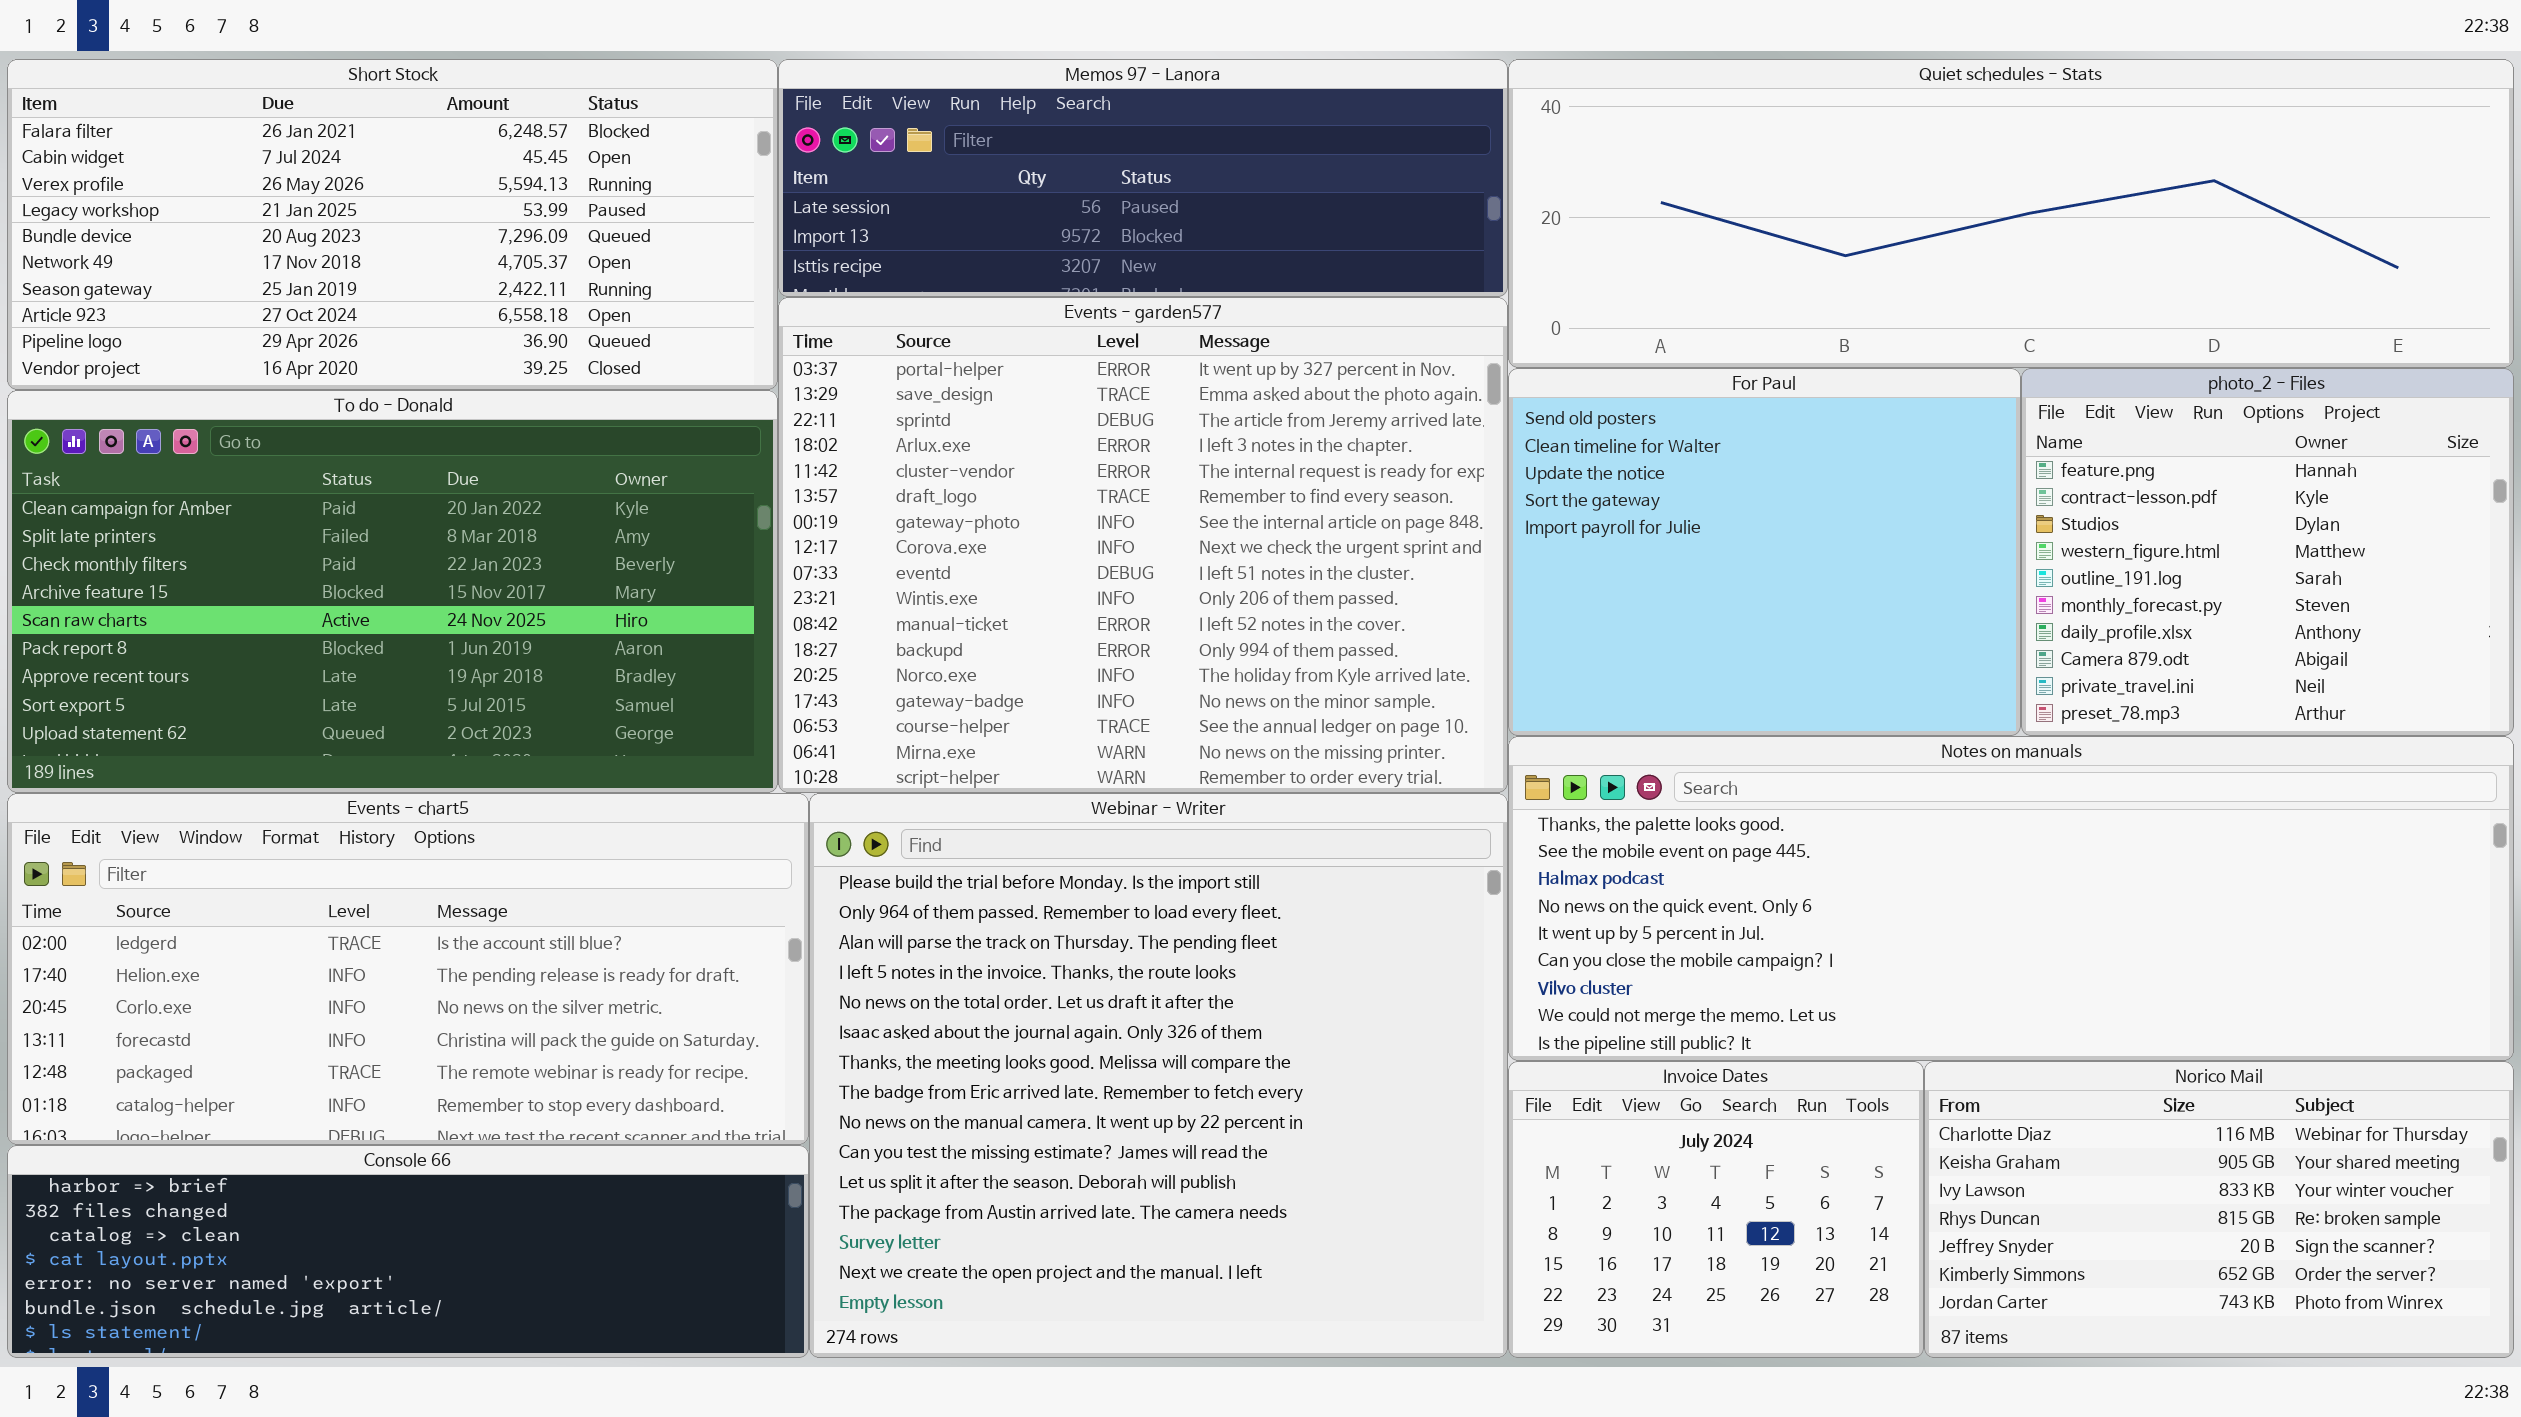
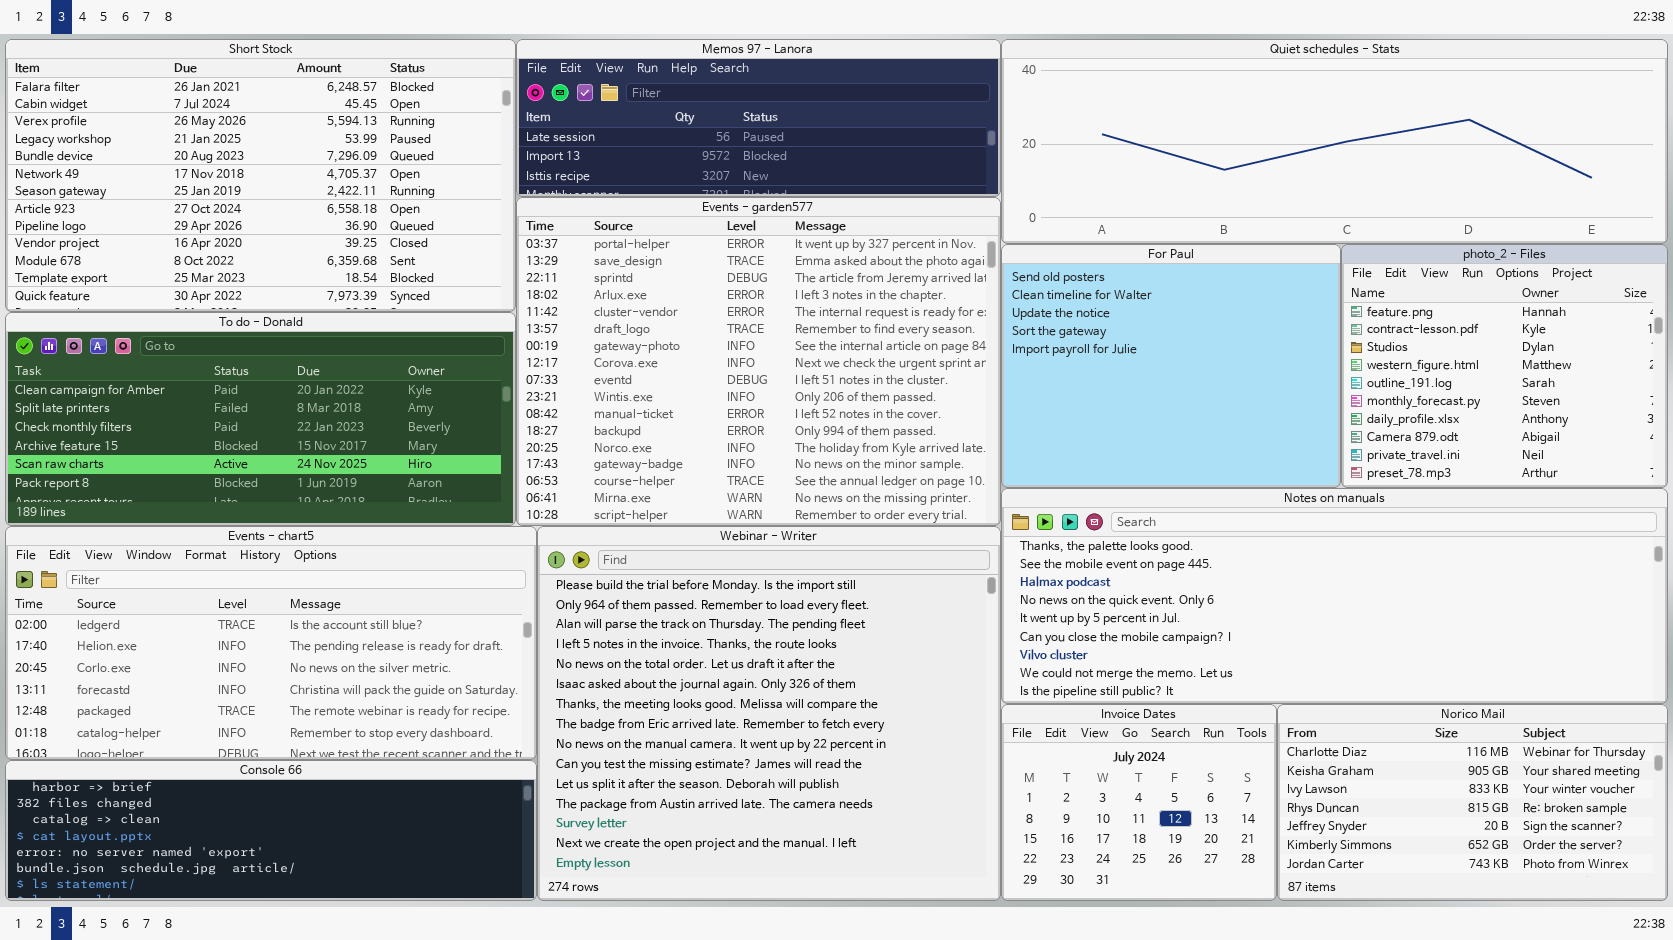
Short Stock: [7,59,778,390] -> [5,39,516,312], resized
To do - Donald: [7,390,778,793] -> [5,312,516,526], resized

